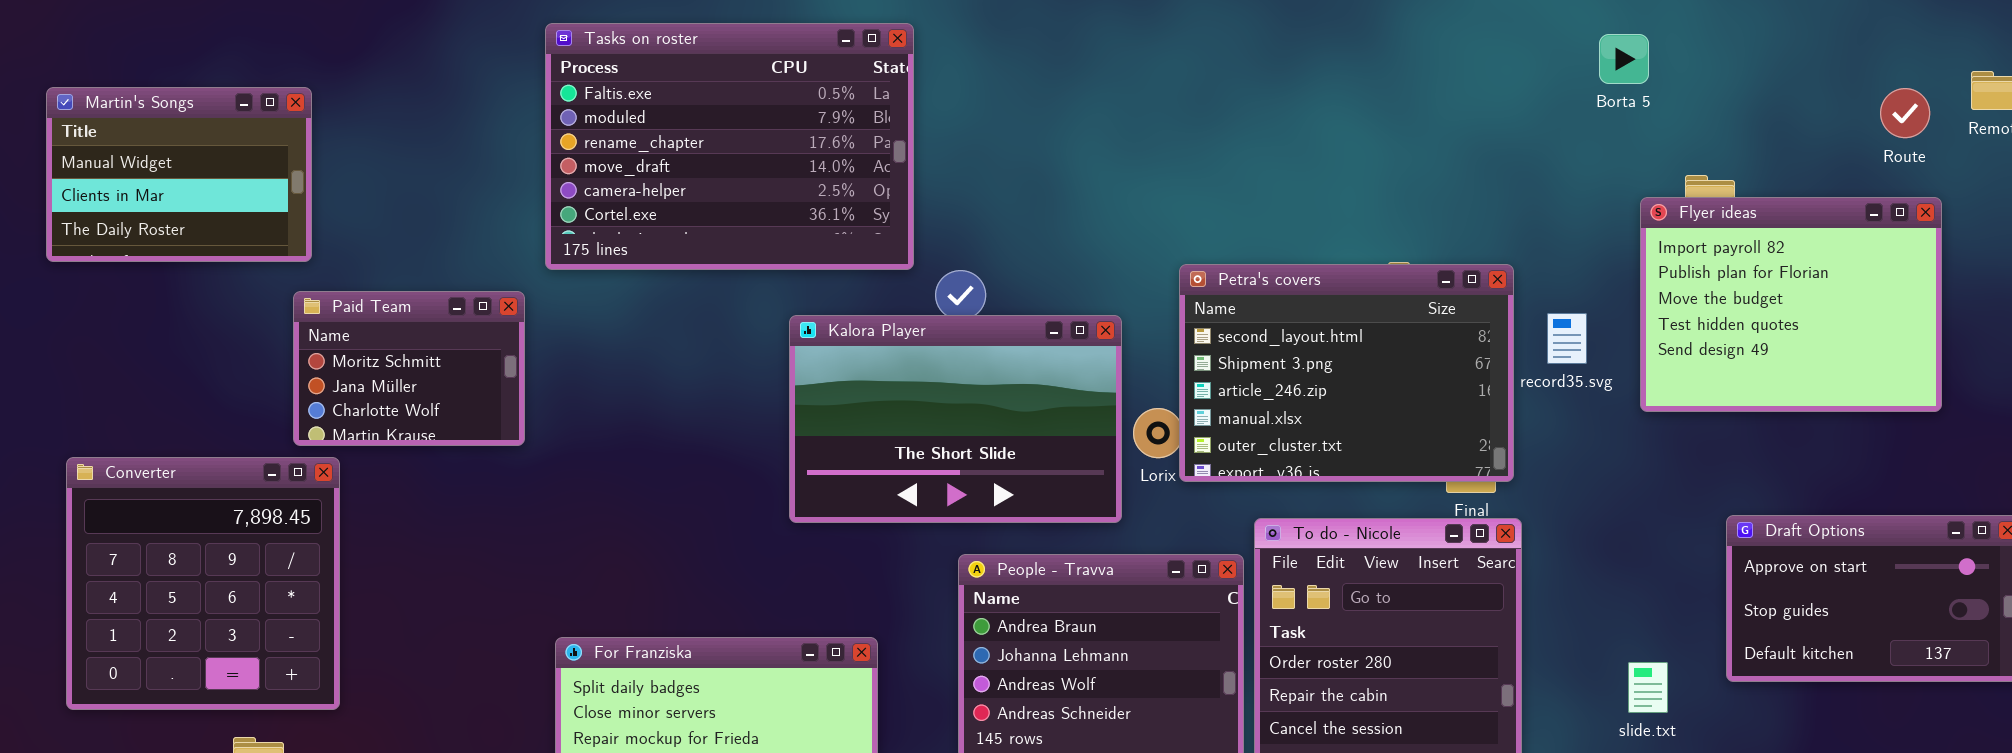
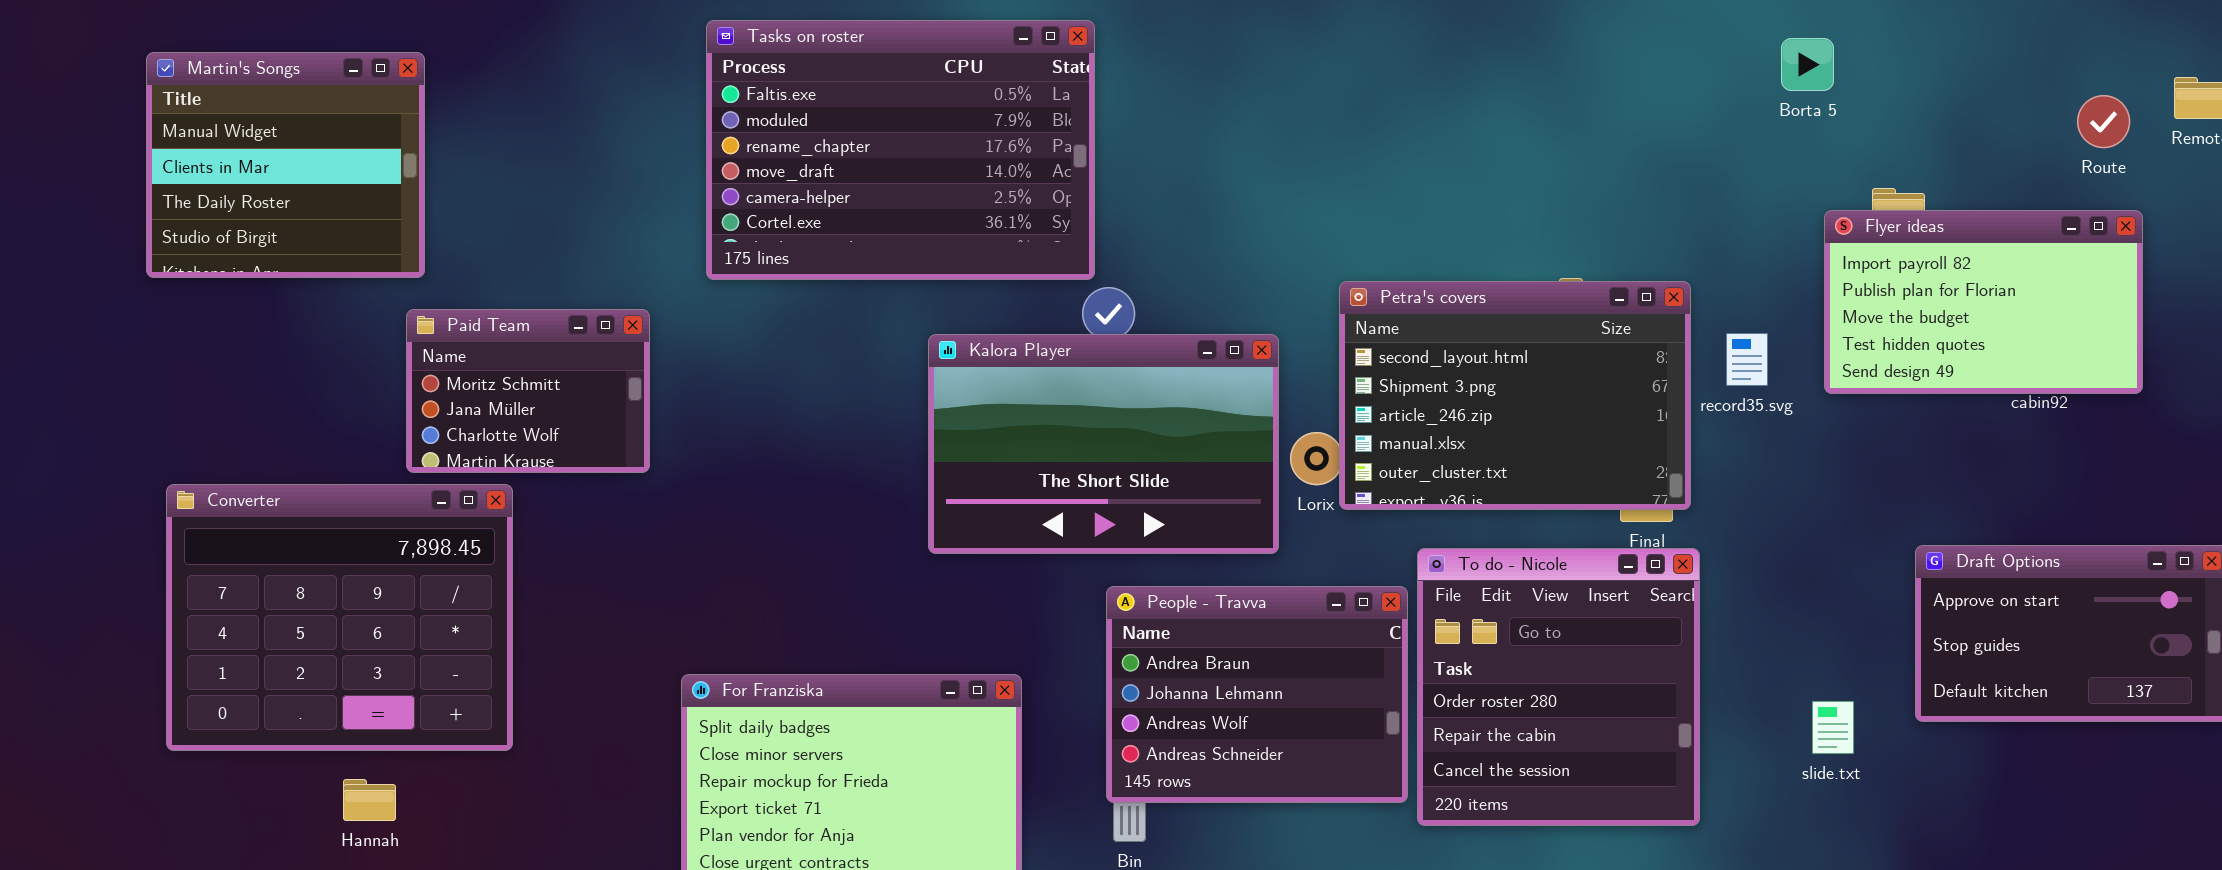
Tasks on roster: [545,23,914,270] -> [706,20,1095,280], moved
Martin's Songs: [46,87,312,262] -> [146,52,425,278], resized
Flyer ideas: [1640,197,1942,412] -> [1824,210,2143,394], resized
Converter: [66,457,340,710] -> [166,484,513,751], resized

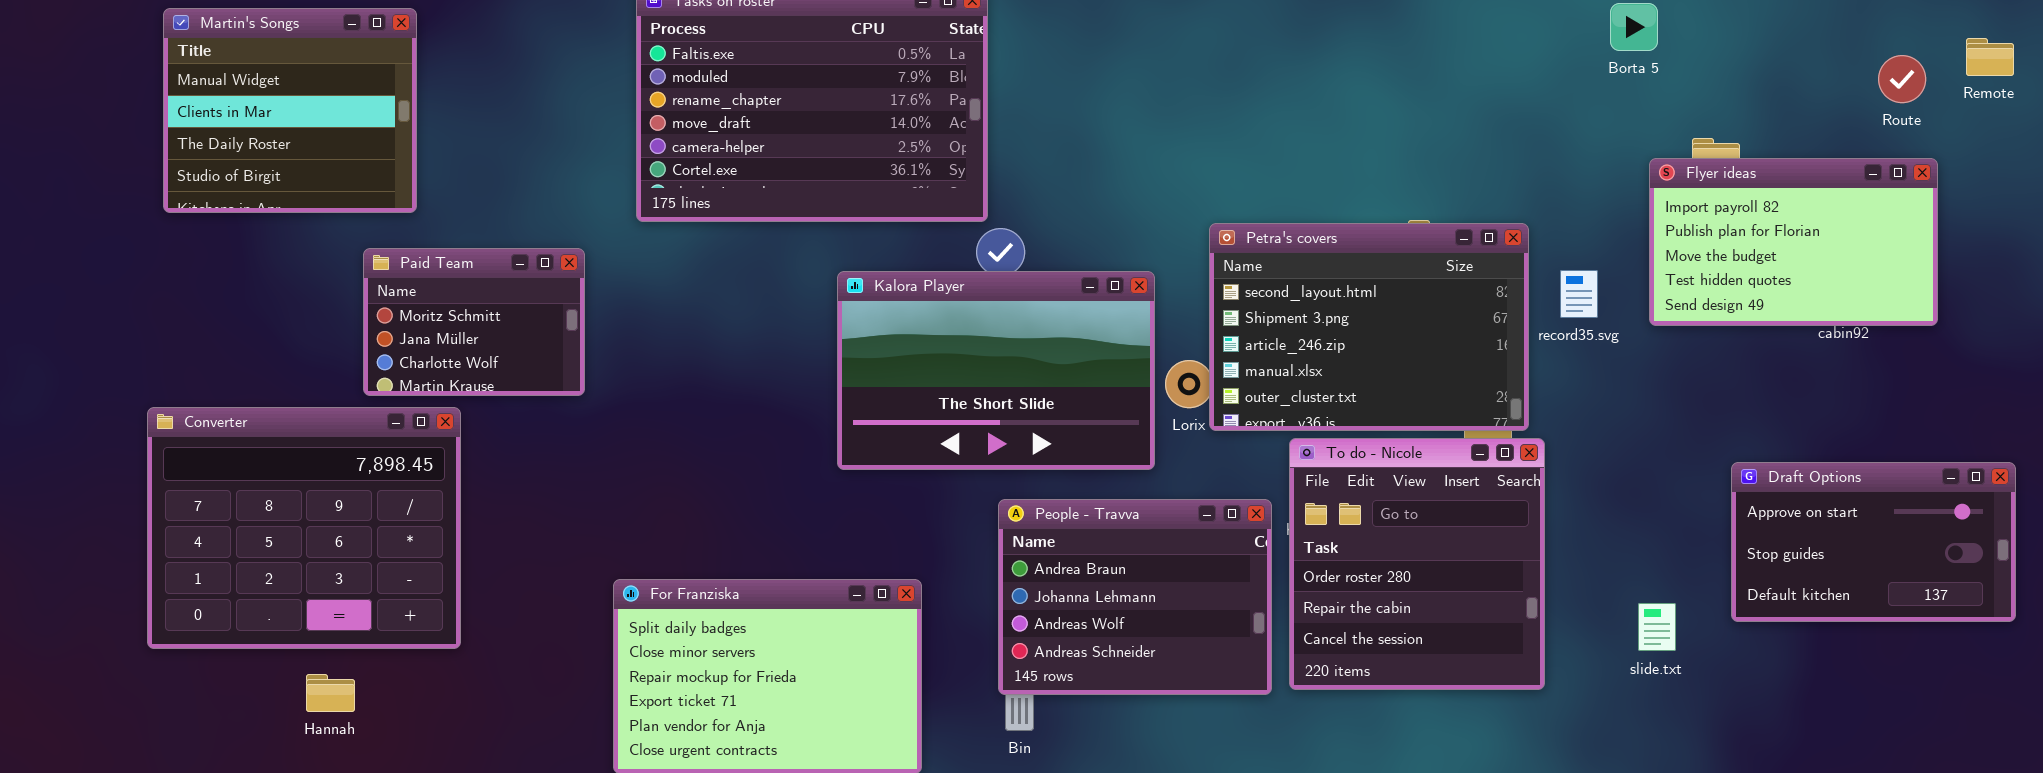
Martin's Songs: [146,52,425,278] -> [163,8,417,213], moved
To do - Nicole: [1417,548,1700,826] -> [1289,438,1545,690], moved

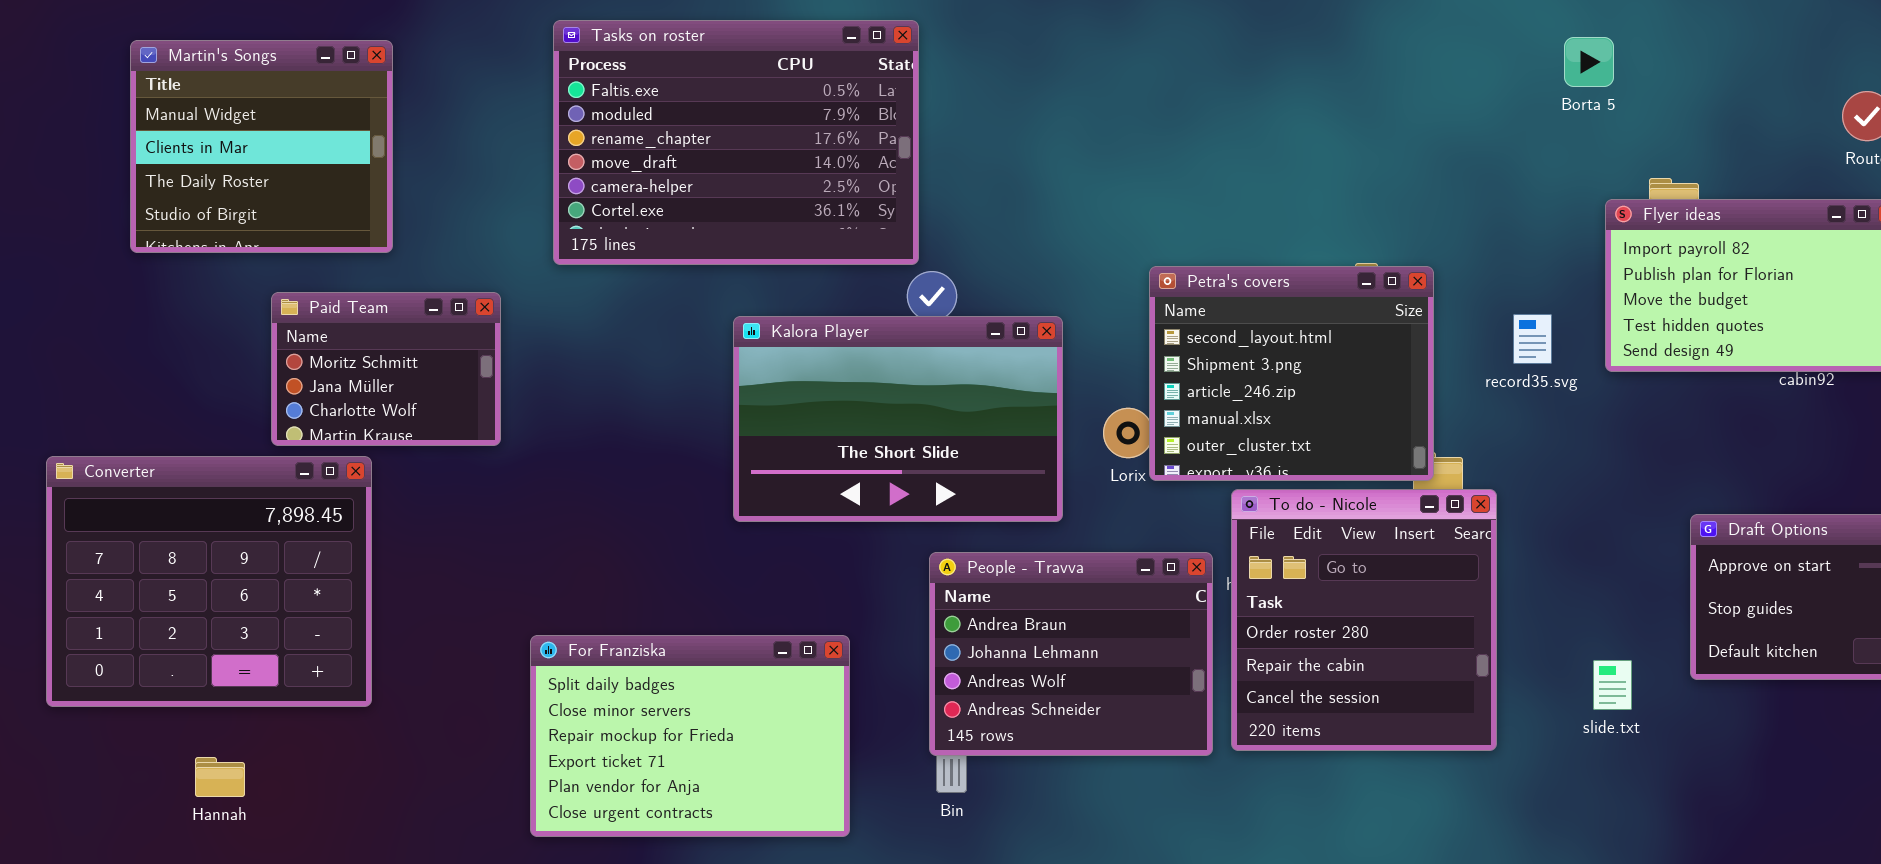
Martin's Songs: [163,8,417,213] -> [130,40,393,253], moved
Petra's covers: [1209,223,1529,431] -> [1149,266,1434,481], resized
Kalora Player: [837,271,1155,470] -> [733,316,1063,522], moved
Hannah: [306,674,355,712] -> [195,757,245,797], moved

